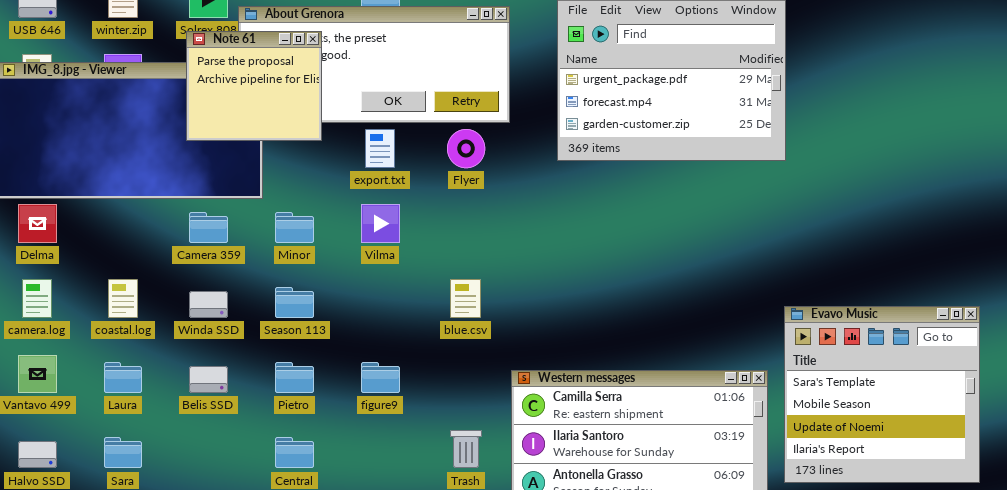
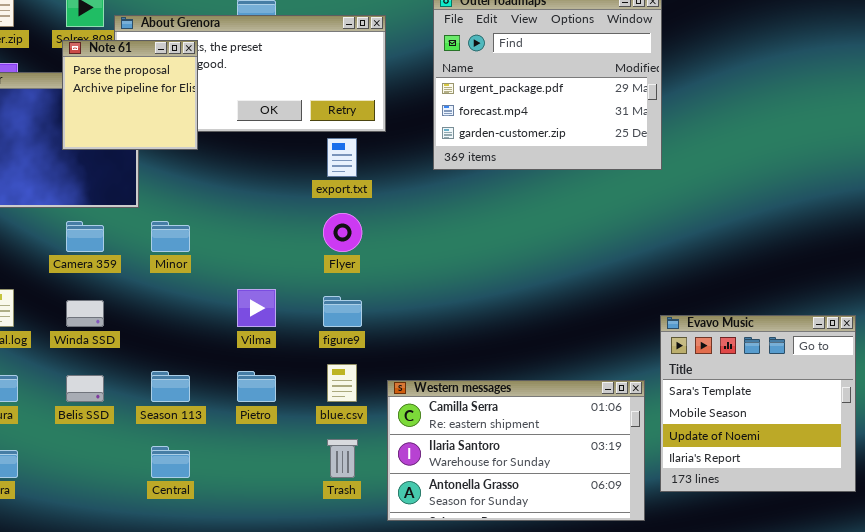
export.txt: [365,129,395,168] -> [327,138,357,177], moved
Flyer: [447,129,485,168] -> [323,213,362,252], moved
Vilma: [361,204,400,243] -> [237,289,276,327], moved
blue.csv: [450,279,481,318] -> [327,364,357,402], moved
Season 113: [275,287,314,318] -> [151,371,190,402], moved
Pietro: [275,362,314,393] -> [237,371,276,402], moved
figure9: [361,362,400,393] -> [323,296,362,327], moved

